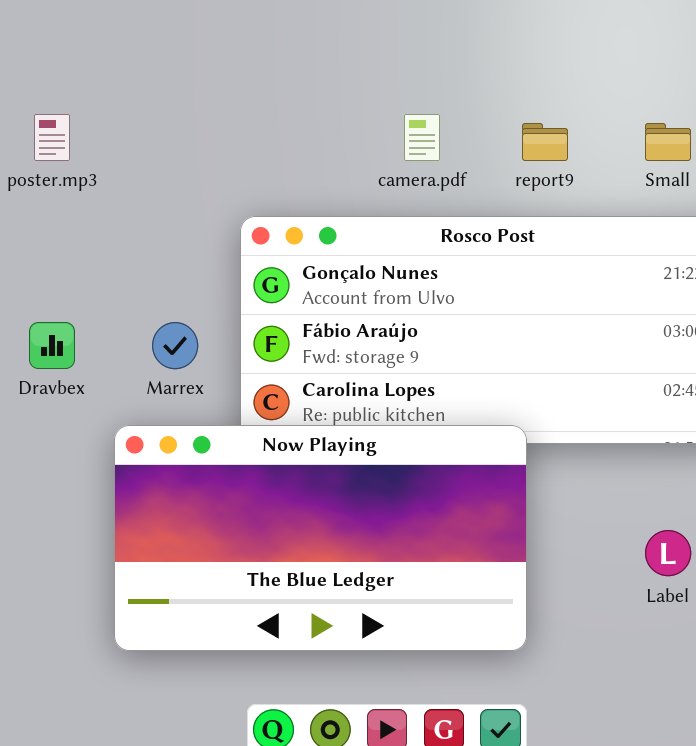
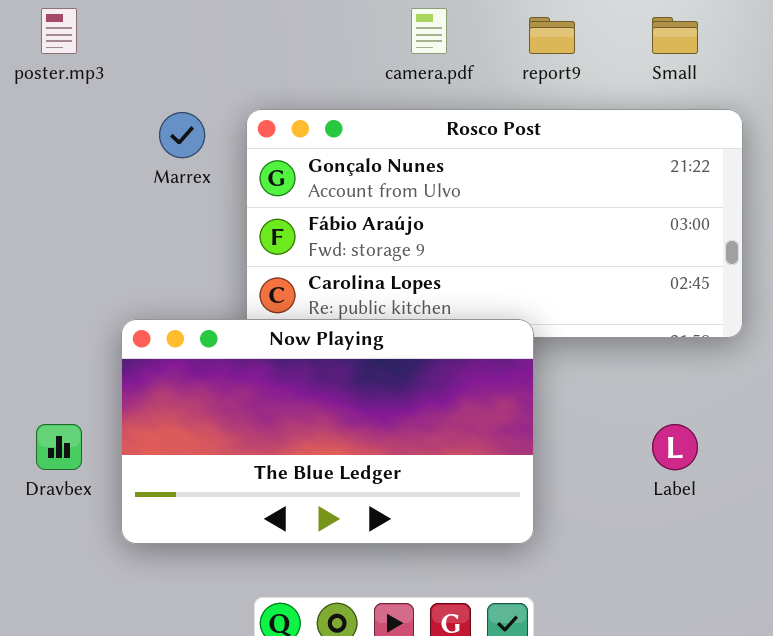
Dravbex: [29,322,75,369] -> [36,424,82,470], moved
Marrex: [152,322,198,369] -> [159,112,205,158], moved

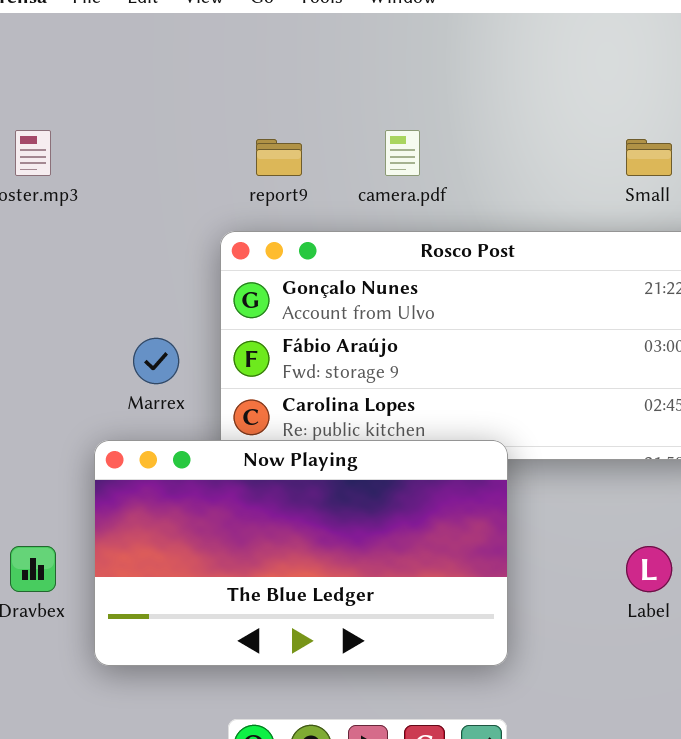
report9: [529,17,575,54] -> [256,139,302,176], moved
Marrex: [159,112,205,158] -> [133,338,179,384], moved

